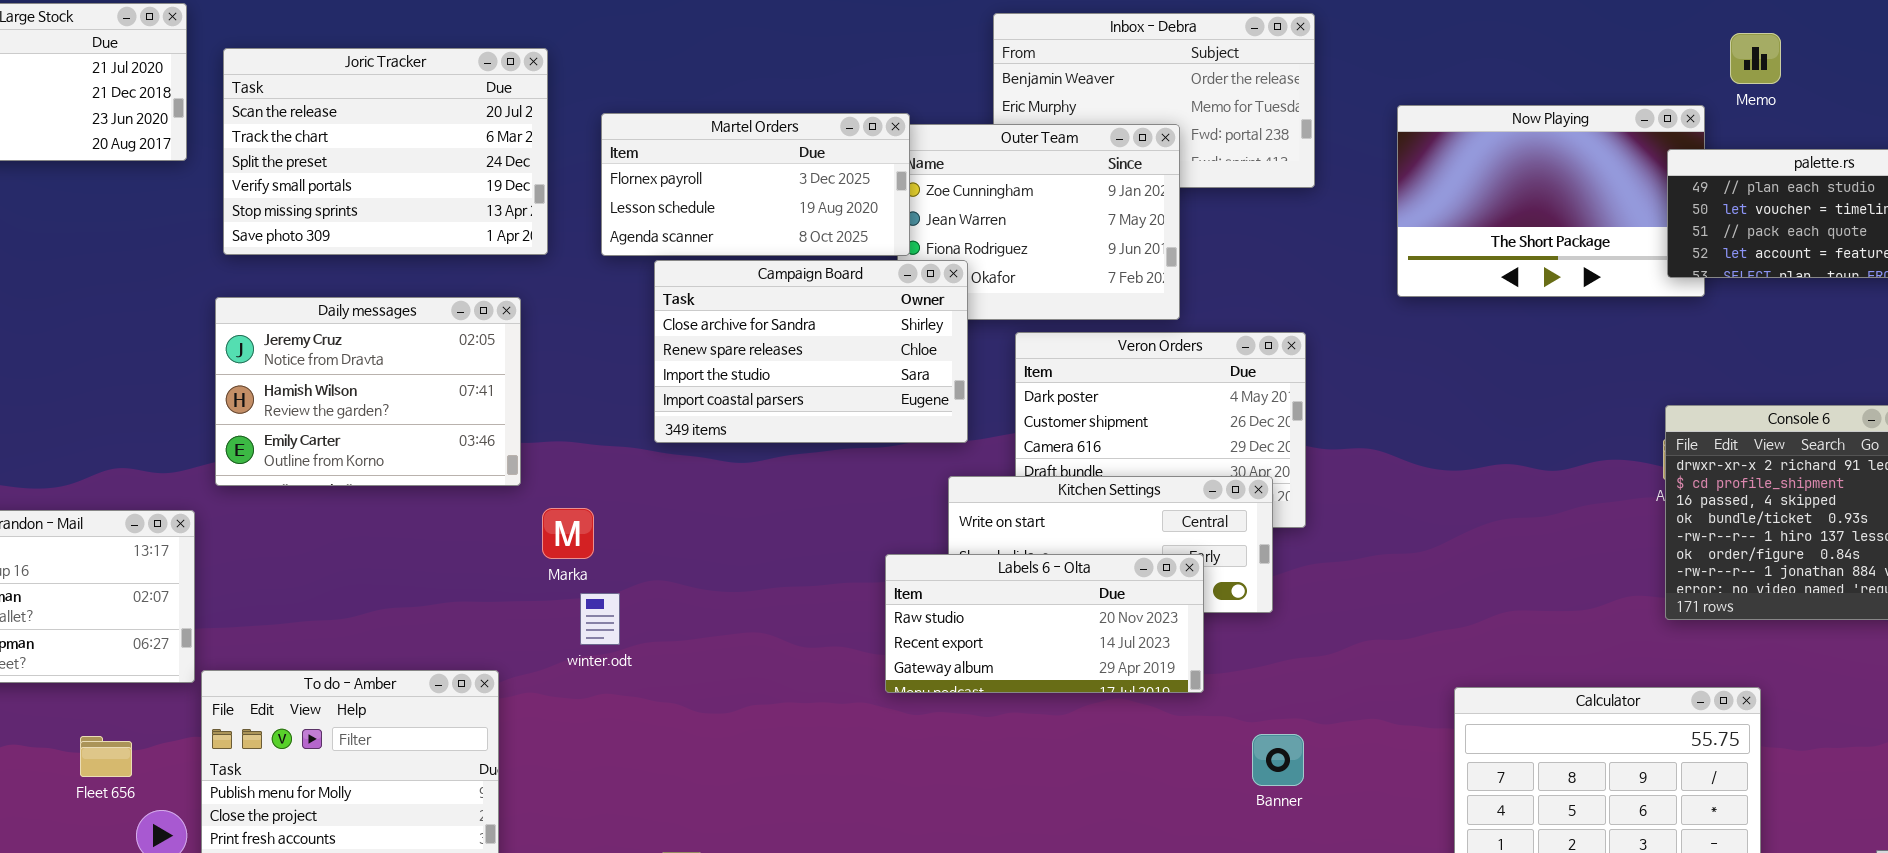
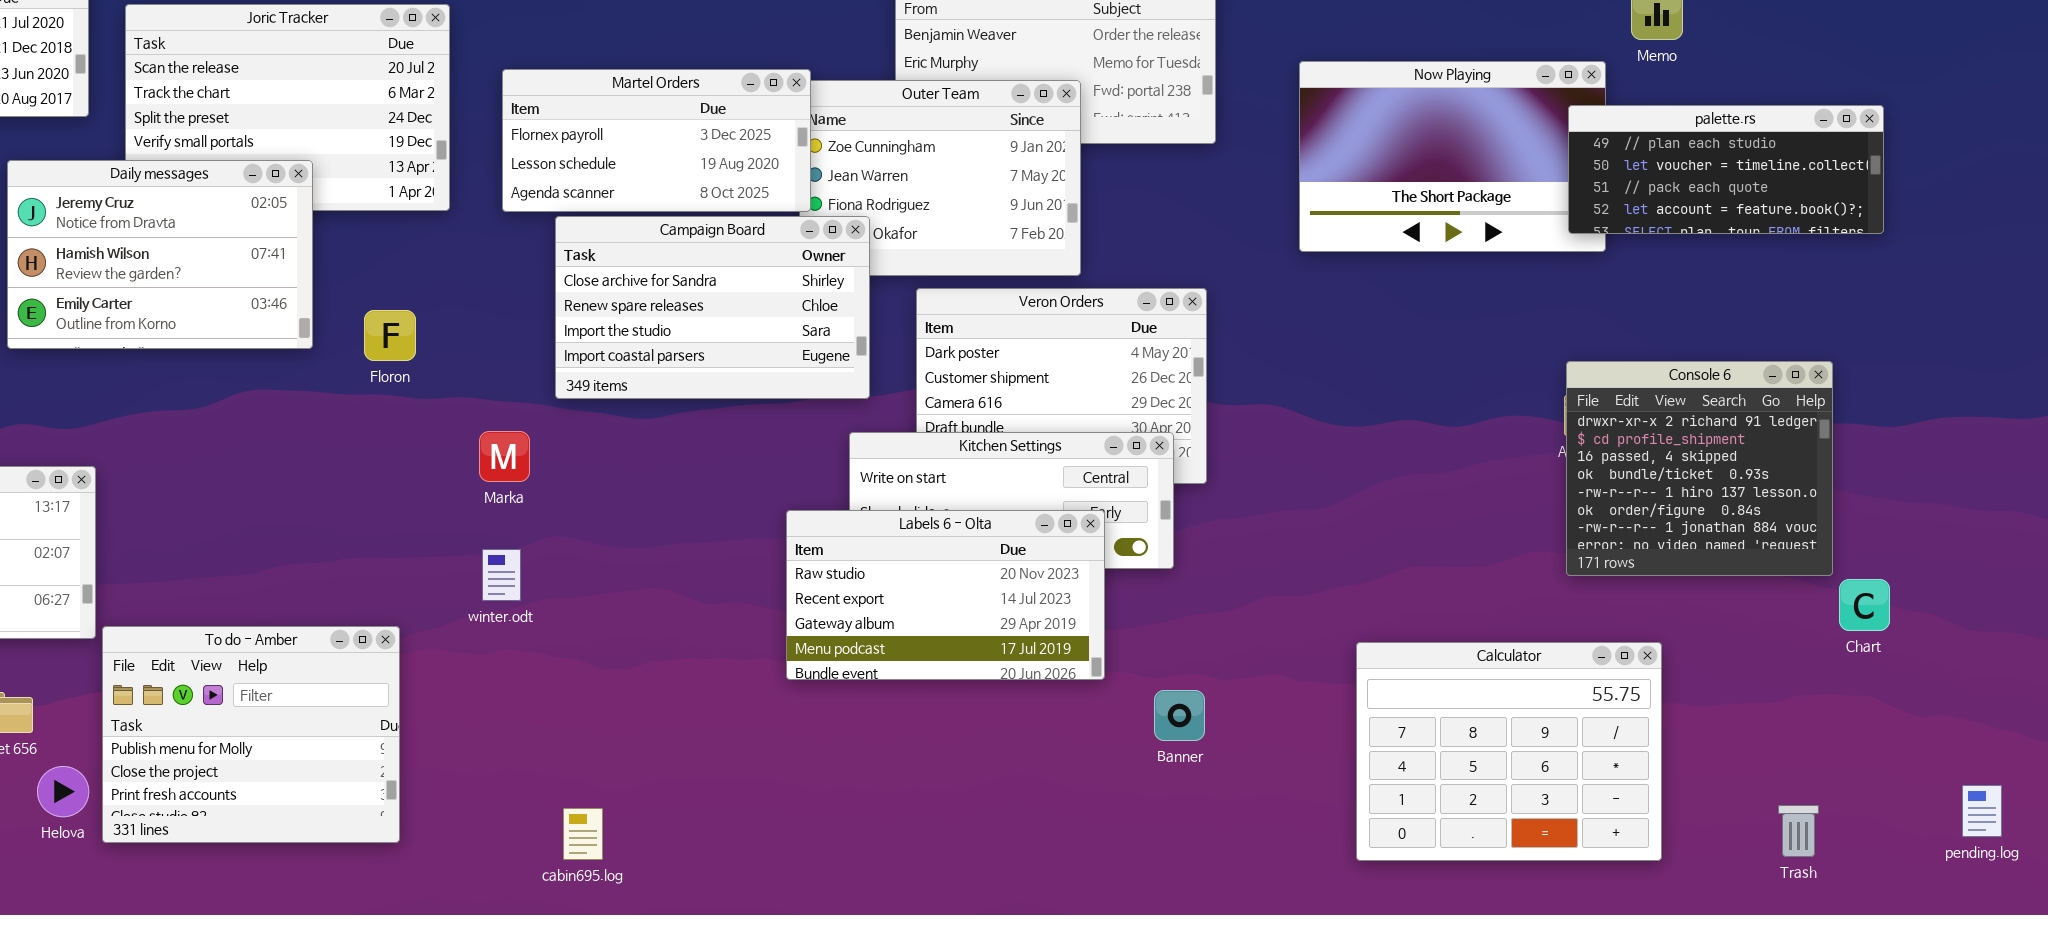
Daily messages: [215,297,521,486] -> [7,160,313,349], moved
Marka: [542,508,594,559] -> [479,431,530,482], moved
Labels 6 - Olta: [885,554,1204,693] -> [786,510,1105,680], resized

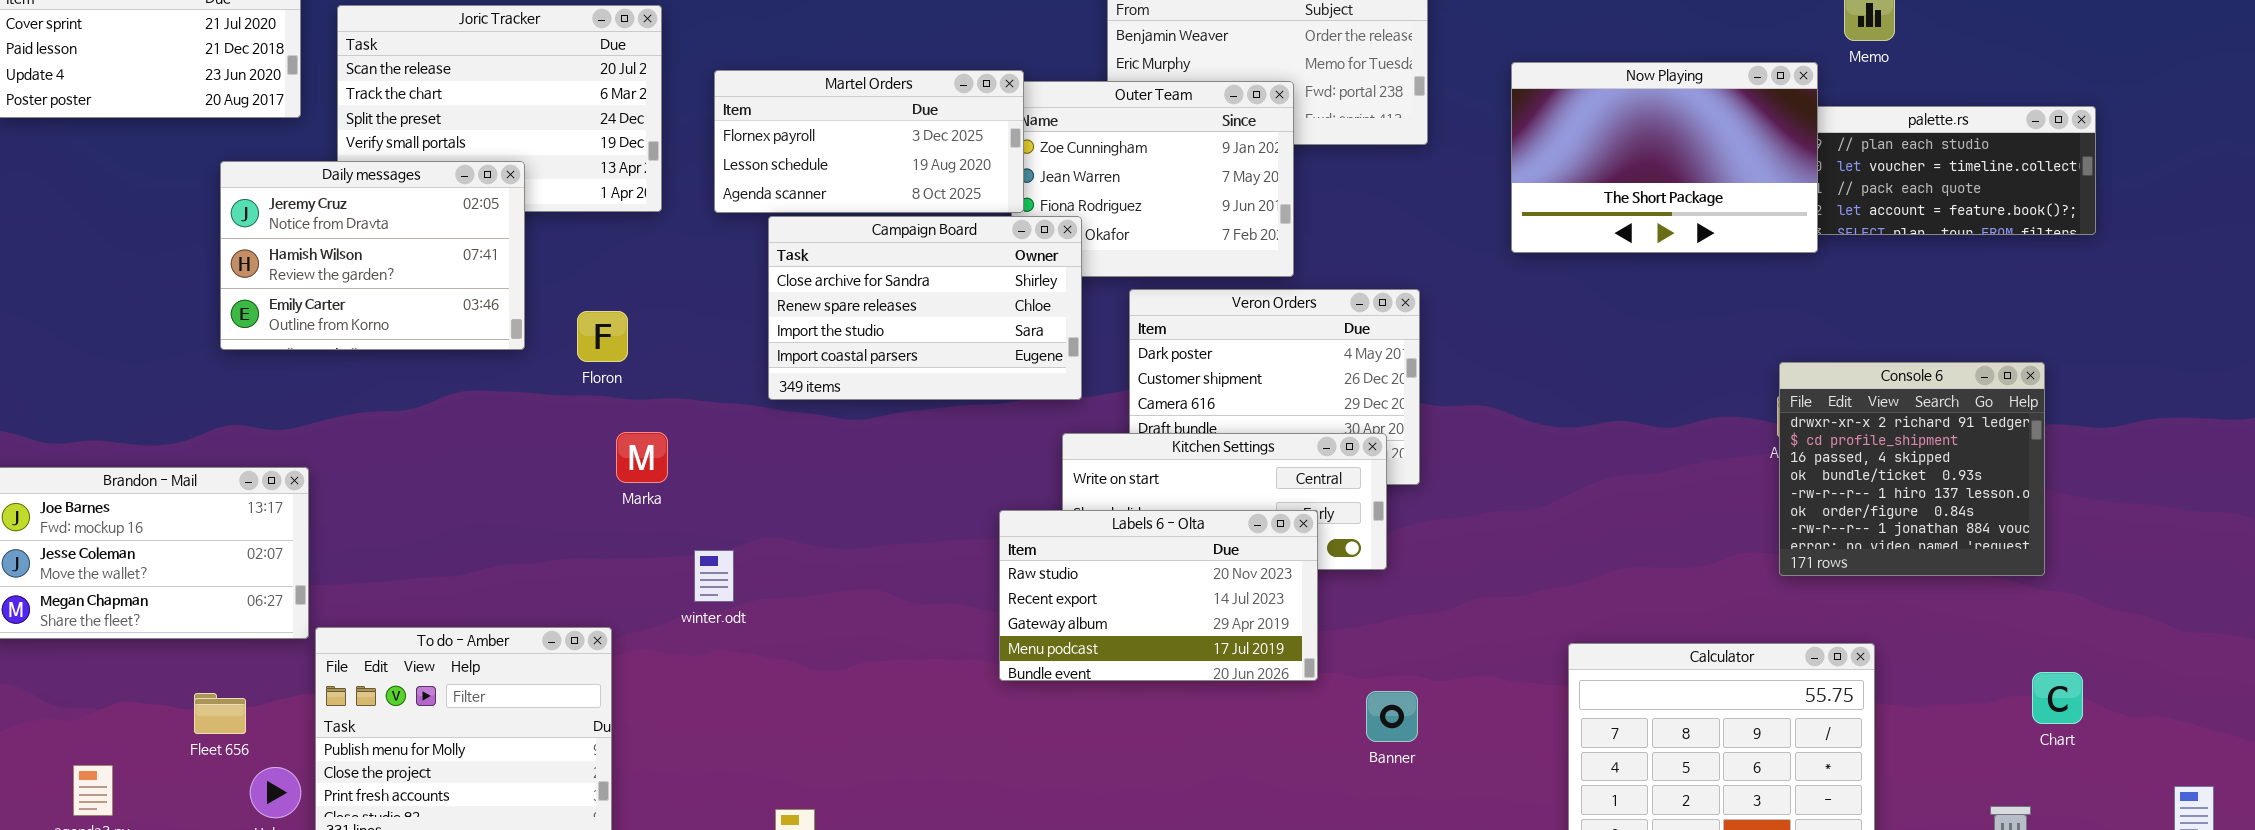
Now Playing: [1299,61,1606,252] -> [1511,62,1818,253], raised
Marka: [479,431,530,482] -> [616,432,668,483], moved
Chart: [1839,579,1890,631] -> [2032,672,2083,724], moved

